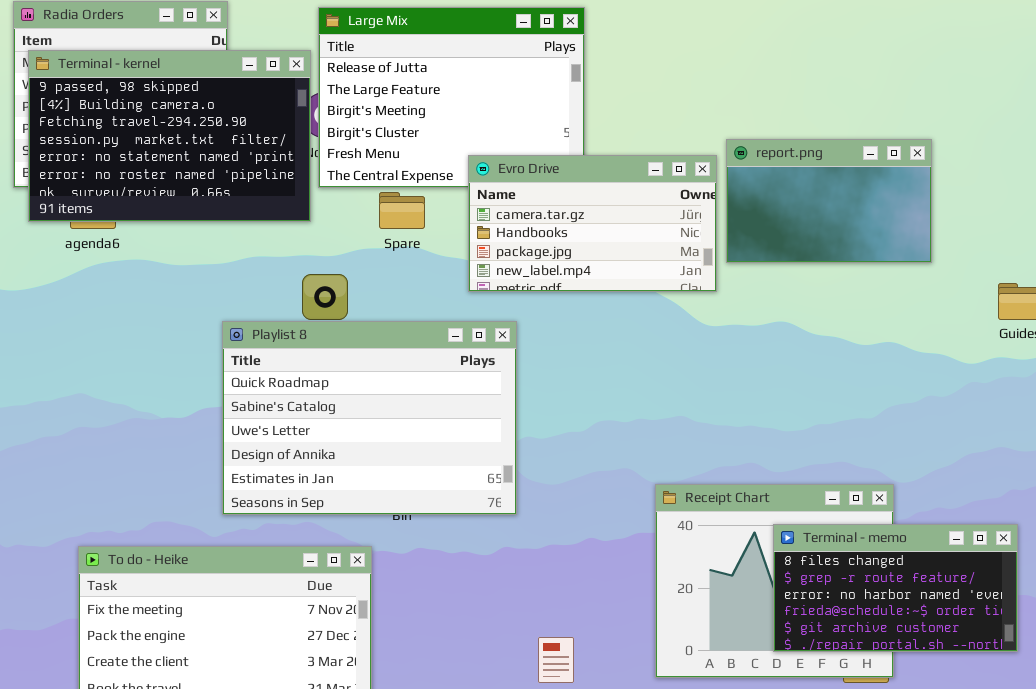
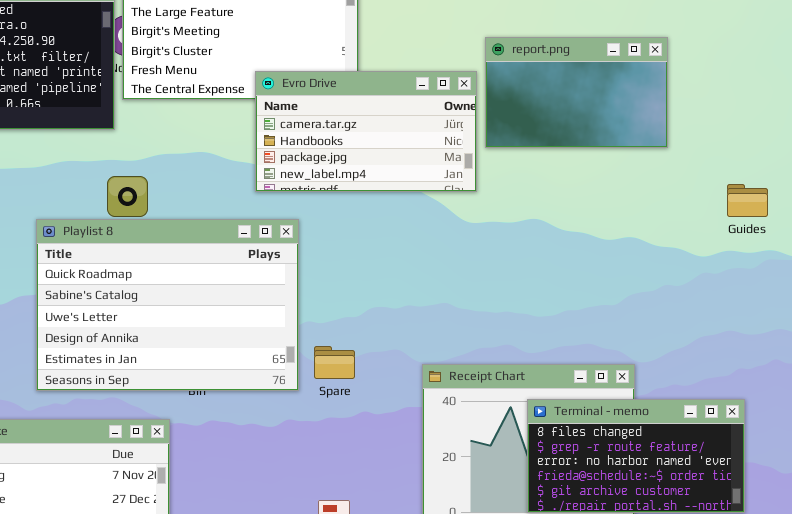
report.png: [726,139,932,263] -> [485,37,668,148], moved
Spare: [379,192,425,229] -> [314,346,355,379], moved

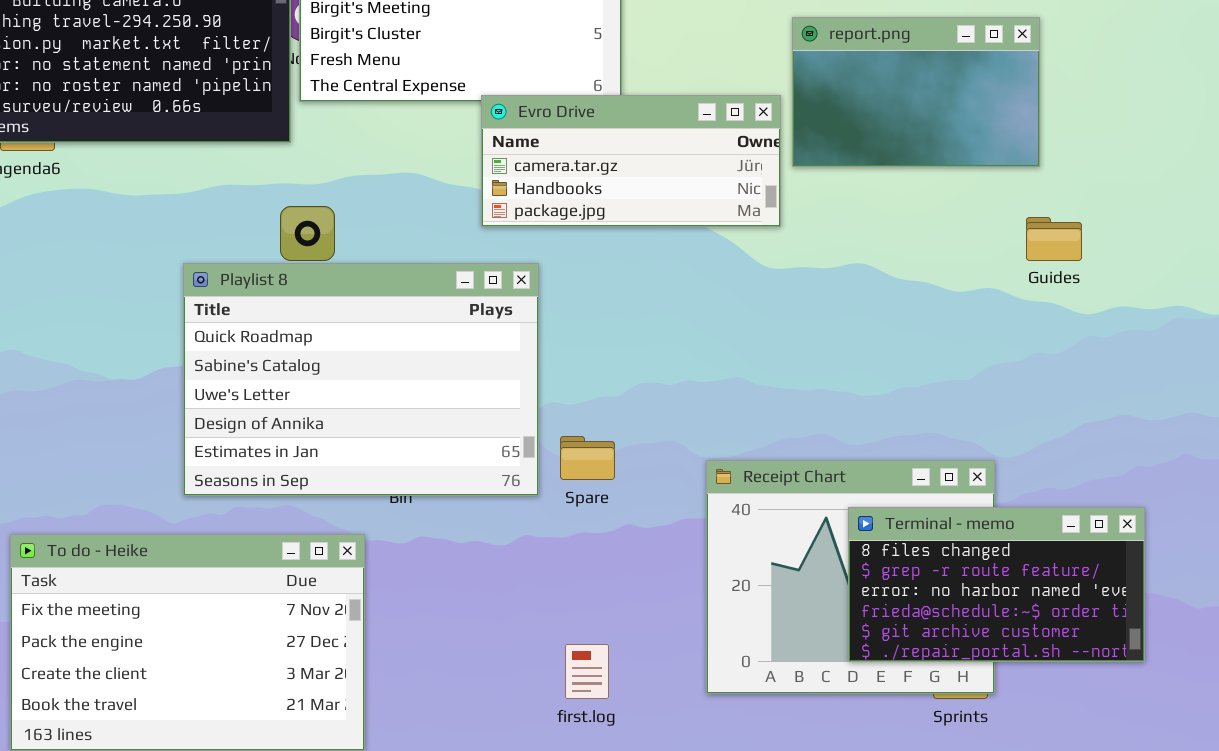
Evro Drive: [255,71,477,192] -> [481,95,781,227], resized
Guides: [727,184,768,217] -> [1026,217,1082,261], moved

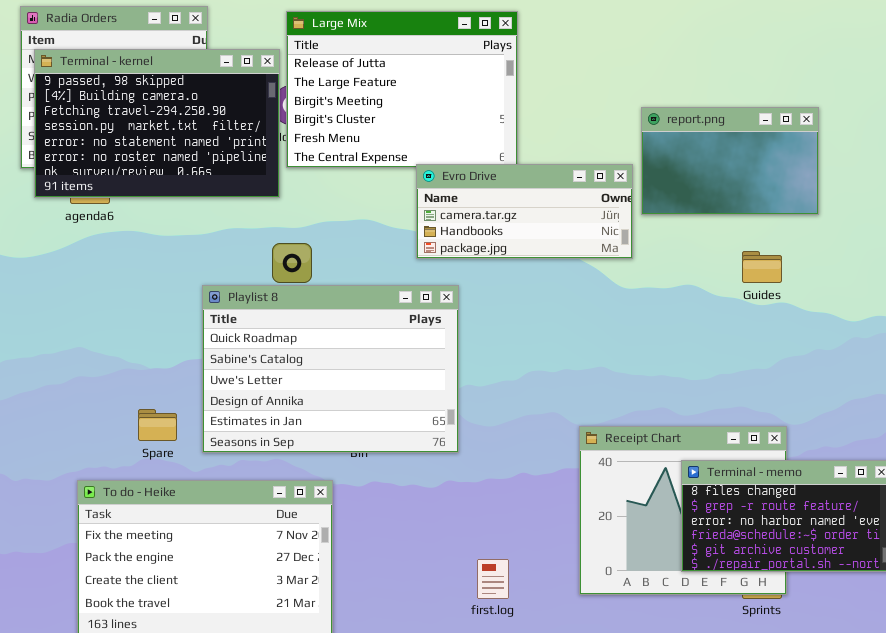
Guides: [1026,217,1082,261] -> [742,251,782,283], moved
Spare: [560,436,615,480] -> [138,409,177,441], moved

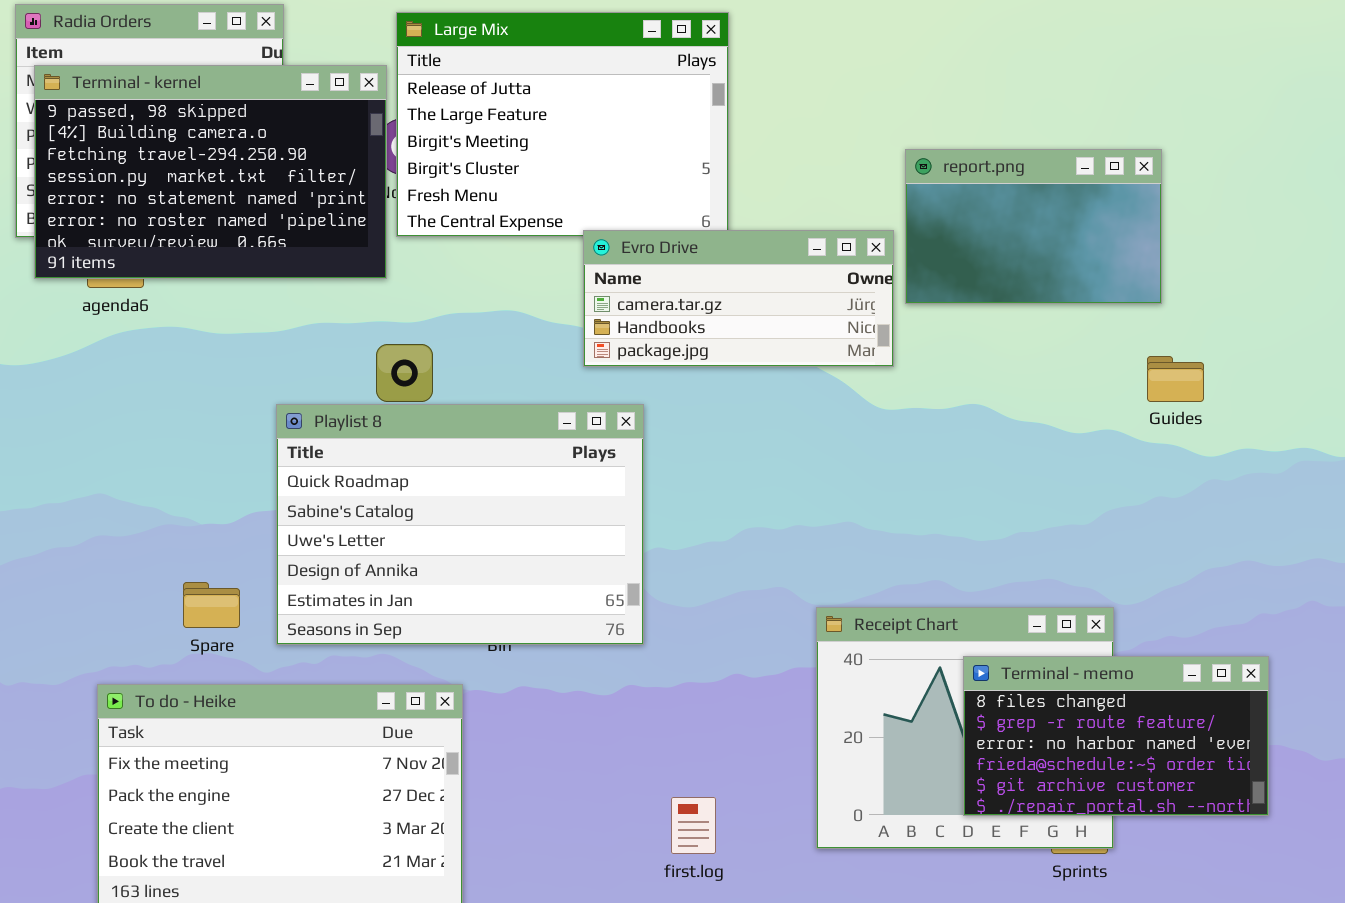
Guides: [742,251,782,283] -> [1147,356,1204,402], moved

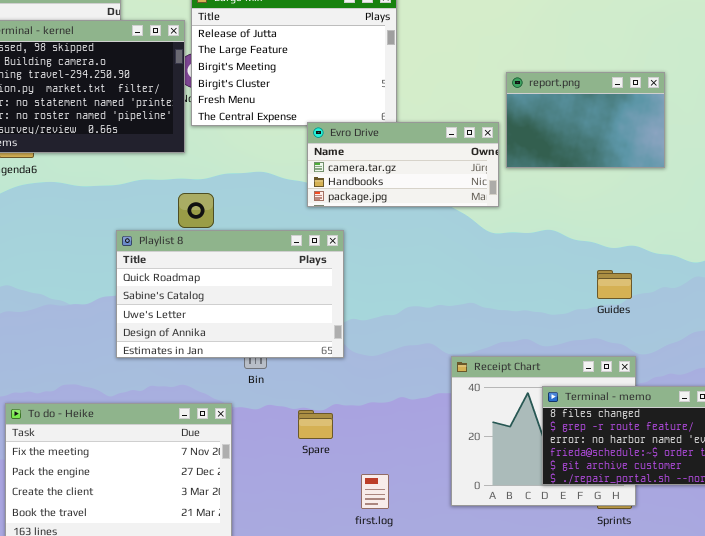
Guides: [1147,356,1204,402] -> [597,270,632,299], moved
Playlist 8: [276,404,644,645] -> [116,230,344,358], resized
Spare: [183,582,240,628] -> [298,410,333,439], moved

